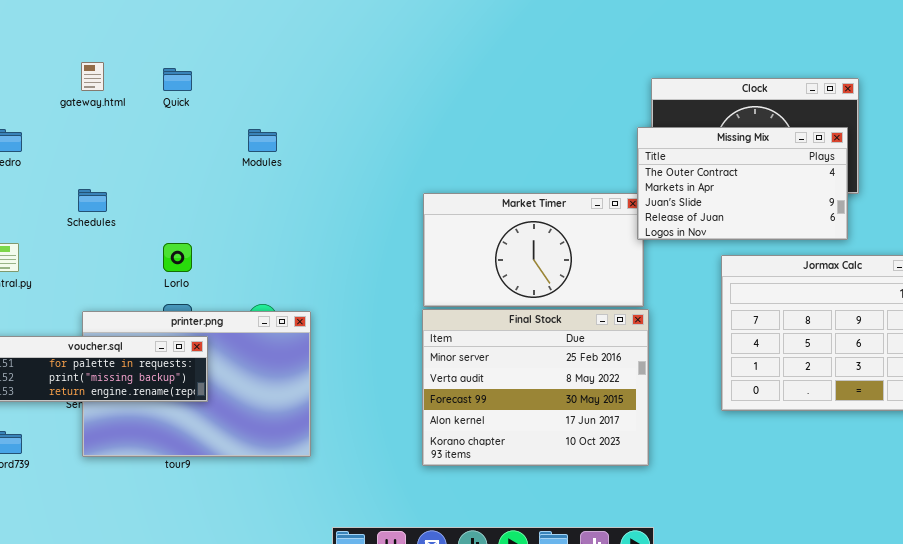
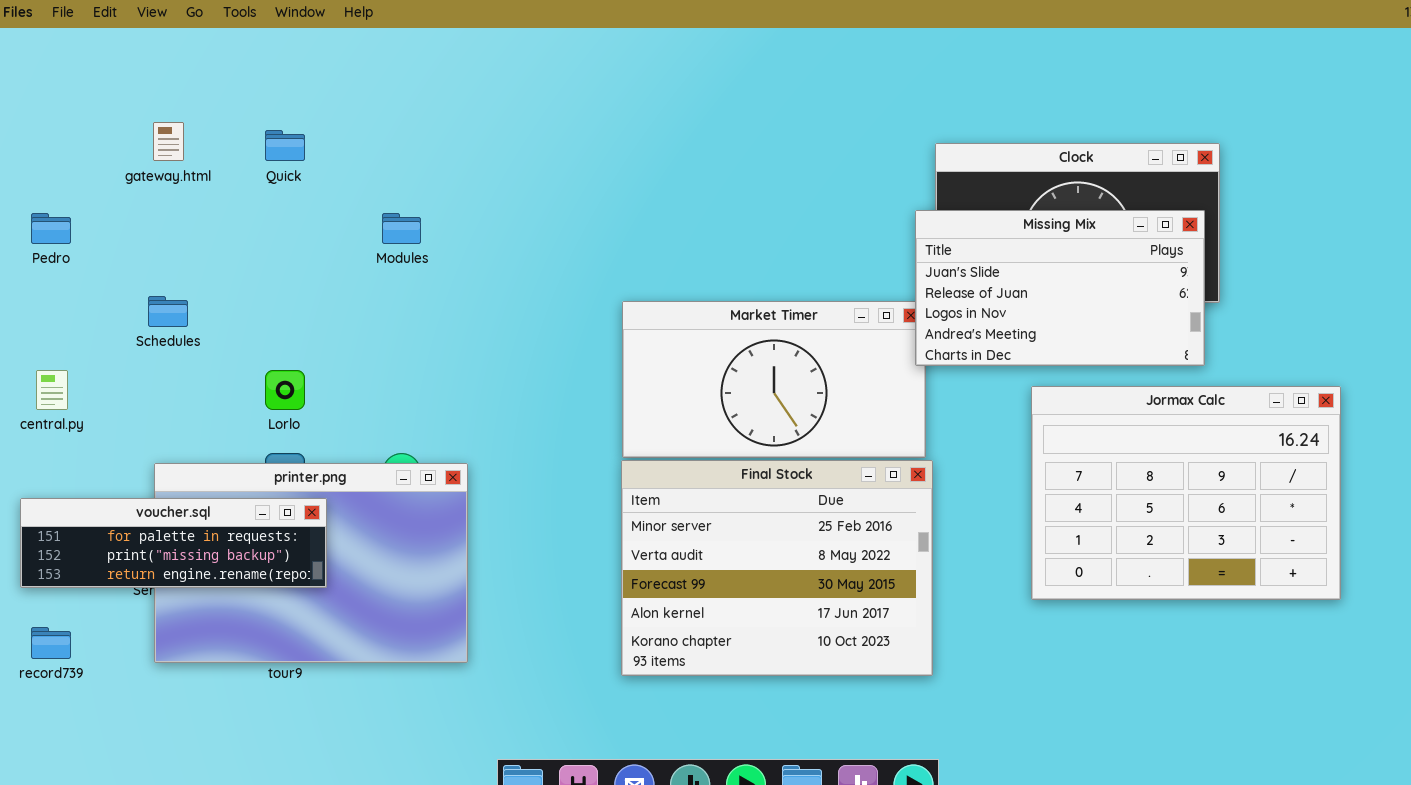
Missing Mix: [637,127,848,240] -> [915,210,1205,366], scrolled down 2 rows

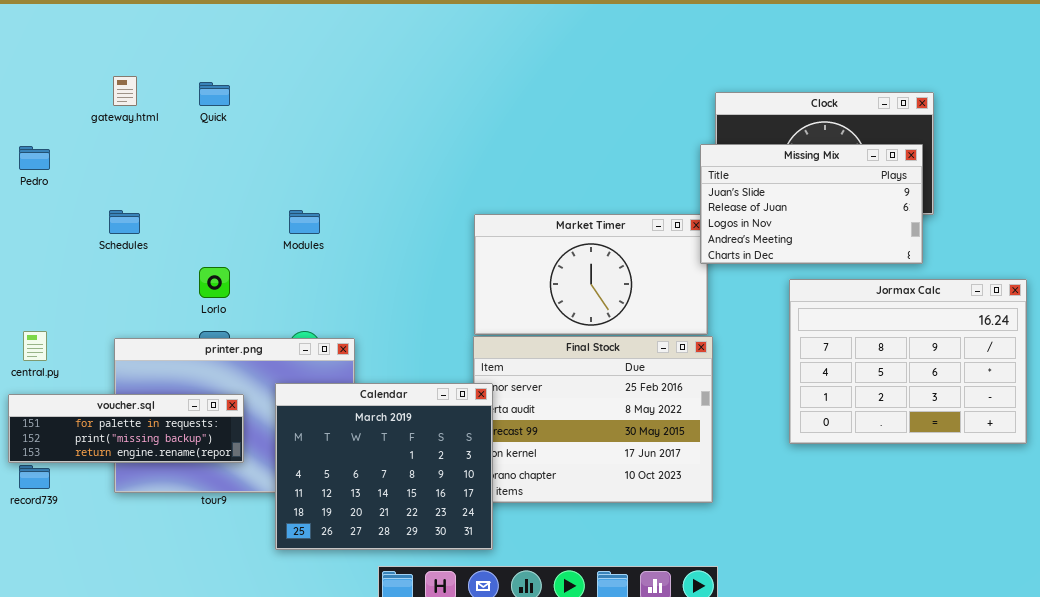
Modules: [382,213,421,244] -> [289,210,320,234], moved
central.py: [36,370,68,410] -> [23,331,47,361], moved
voucher.sql: [20,498,327,588] -> [8,394,244,463], moved
Calendar: none -> [275,383,493,550], opened

